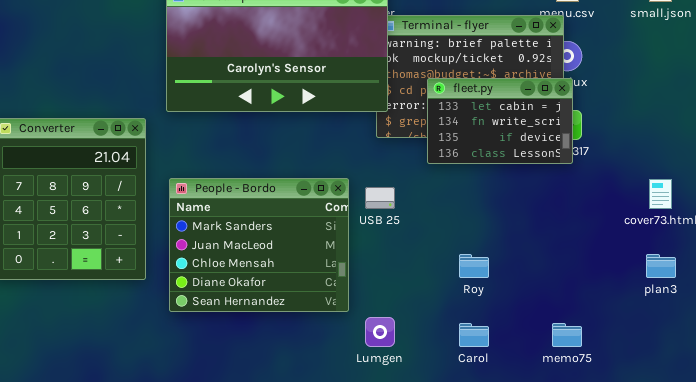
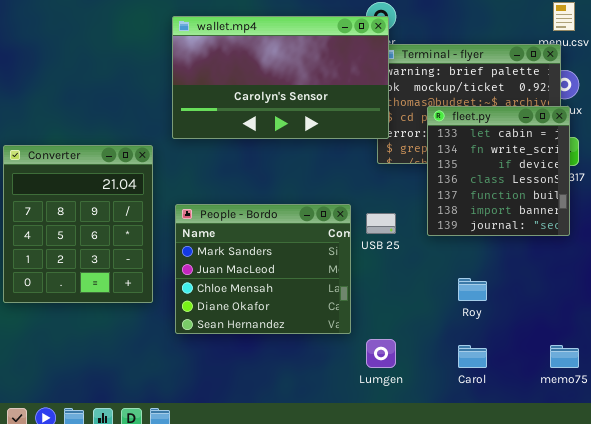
fleet.py: [427,78,573,164] -> [427,106,570,236], resized

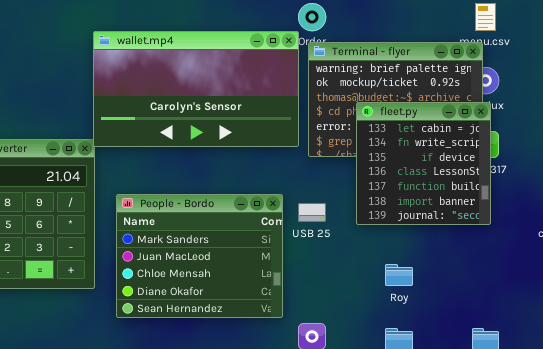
wallet.mp4: [172,16,389,139] -> [93,31,299,147], moved

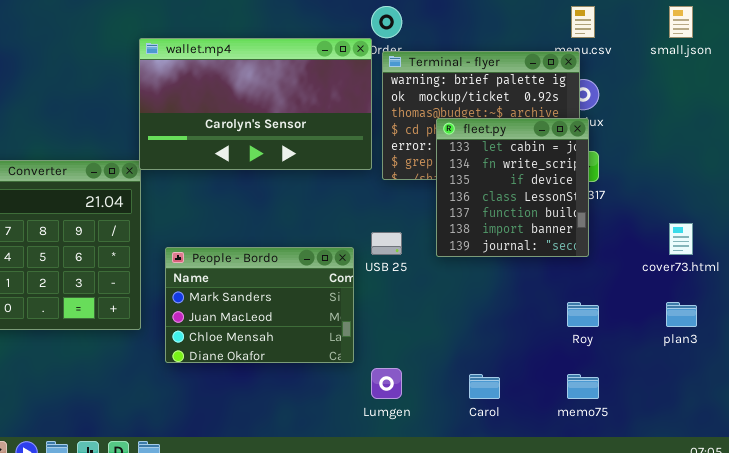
People - Bordo: [116,194,283,318] -> [165,247,354,363], resized
Roy: [385,264,413,286] -> [567,302,599,327], moved

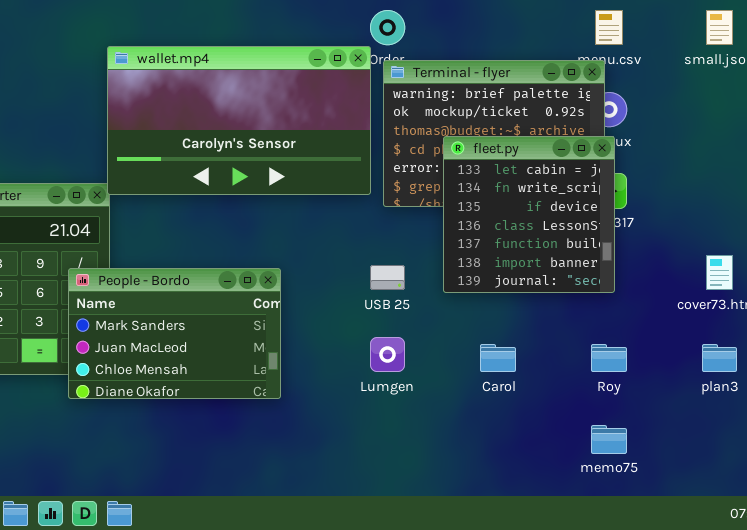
People - Bordo: [165,247,354,363] -> [68,268,281,399], moved
Lumgen: [371,368,402,399] -> [370,337,405,372], moved
Carol: [469,374,500,399] -> [480,344,516,372], moved

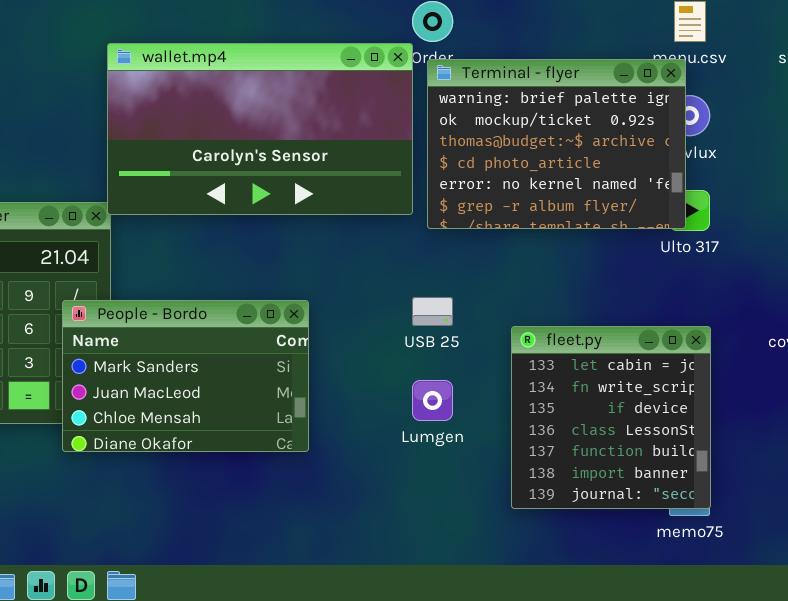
fleet.py: [443,136,615,293] -> [511,326,711,509], moved

